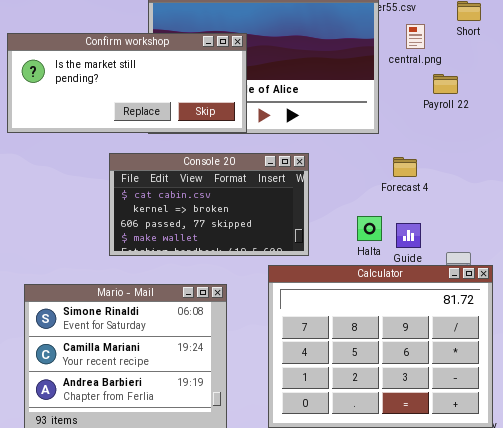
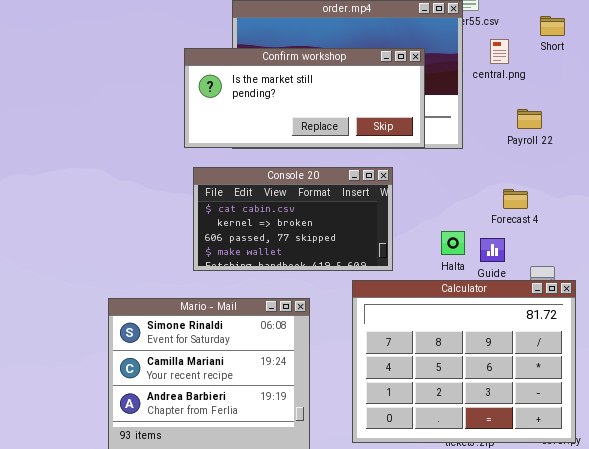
Confirm workshop: [7,33,247,133] -> [184,48,425,148], moved
Payroll 22: [433,74,458,94] -> [517,109,542,129], moved
Forecast 4: [393,157,417,177] -> [503,189,528,209], moved

